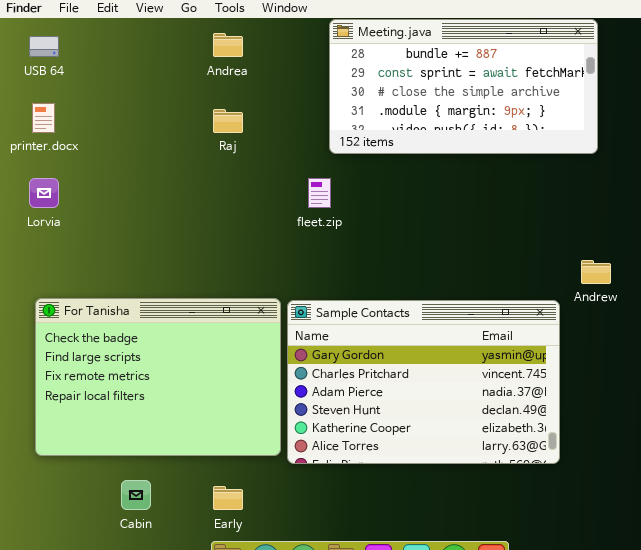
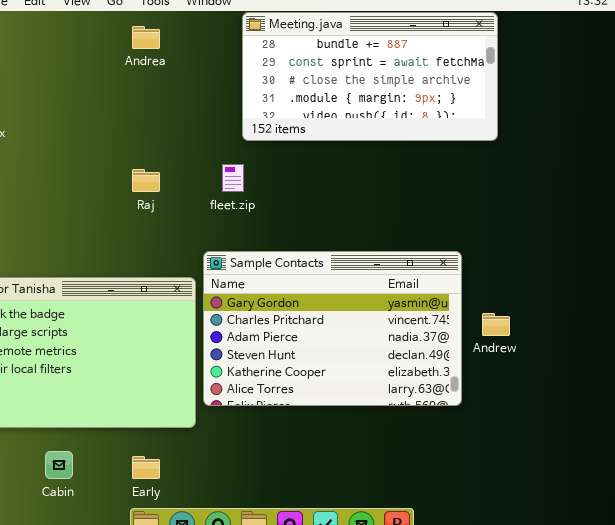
Raj: [213,109,243,133] -> [132,169,160,192], moved
Andrew: [581,260,611,284] -> [482,313,510,336], moved
Sample Contacts: [287,300,560,464] -> [203,251,462,406], moved

